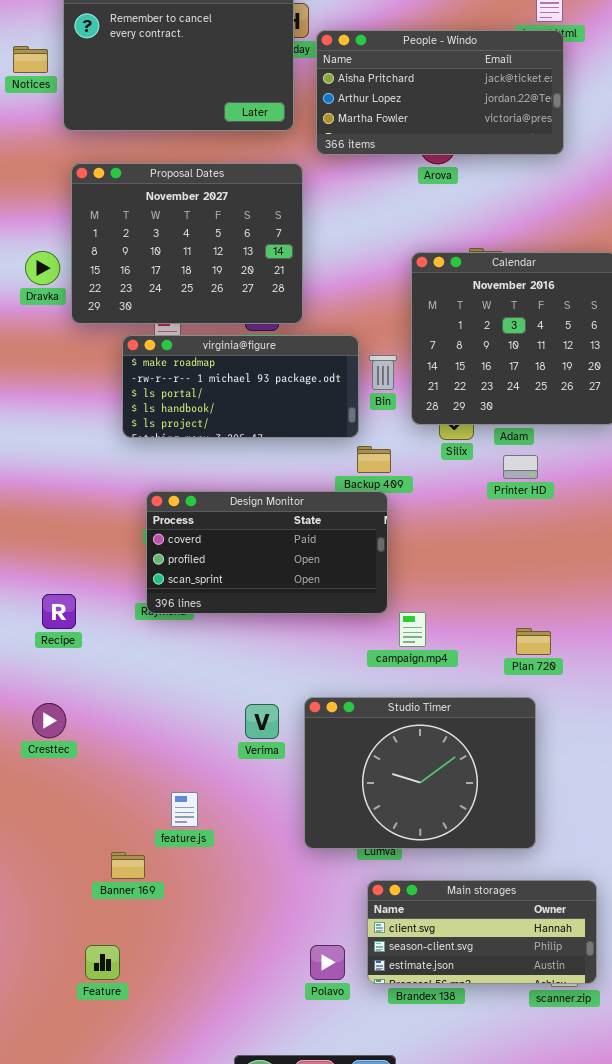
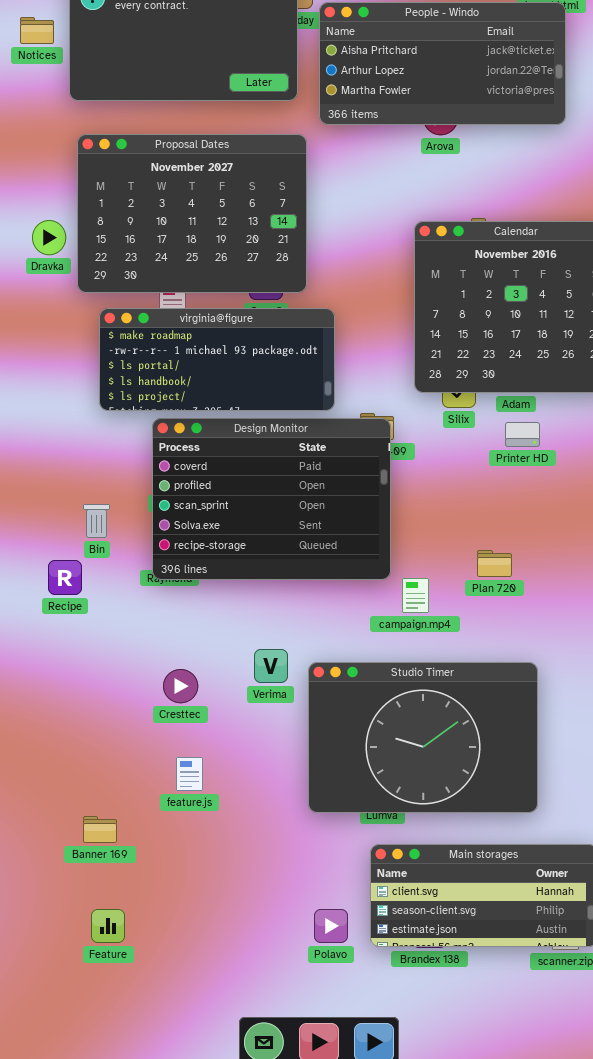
virginia@figure: [122,335,359,438] -> [99,308,335,411], moved
Bin: [369,355,397,390] -> [83,504,110,538], moved
Design Monitor: [146,491,388,614] -> [152,418,391,580], resized
Plan 720: [516,628,551,655] -> [477,550,512,577], moved
Cresttec: [32,703,66,738] -> [163,669,198,703], moved
Verima: [245,704,279,739] -> [254,649,288,683], moved
Banner 169: [111,852,145,879] -> [83,816,117,843], moved

